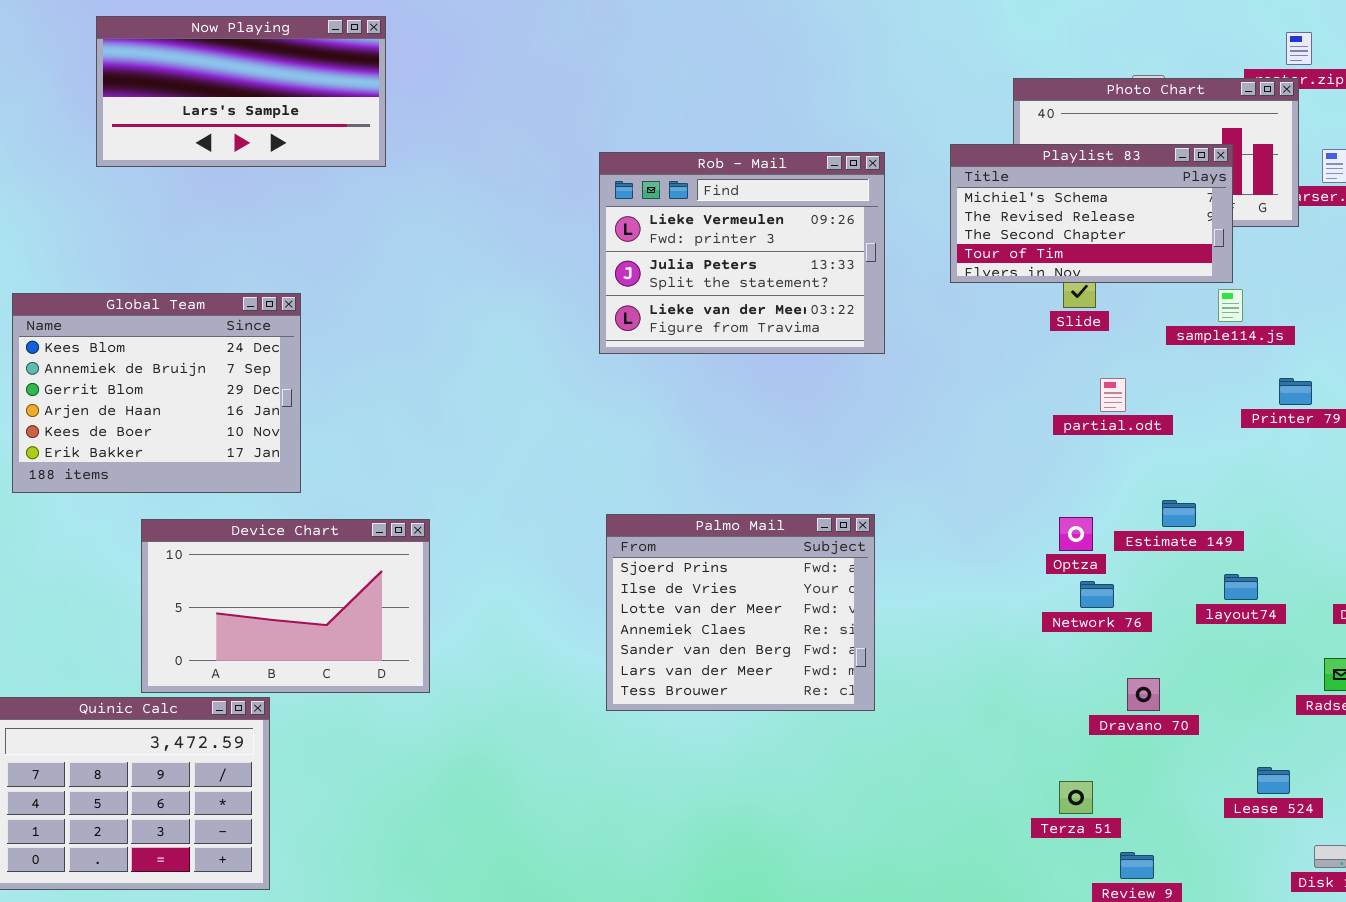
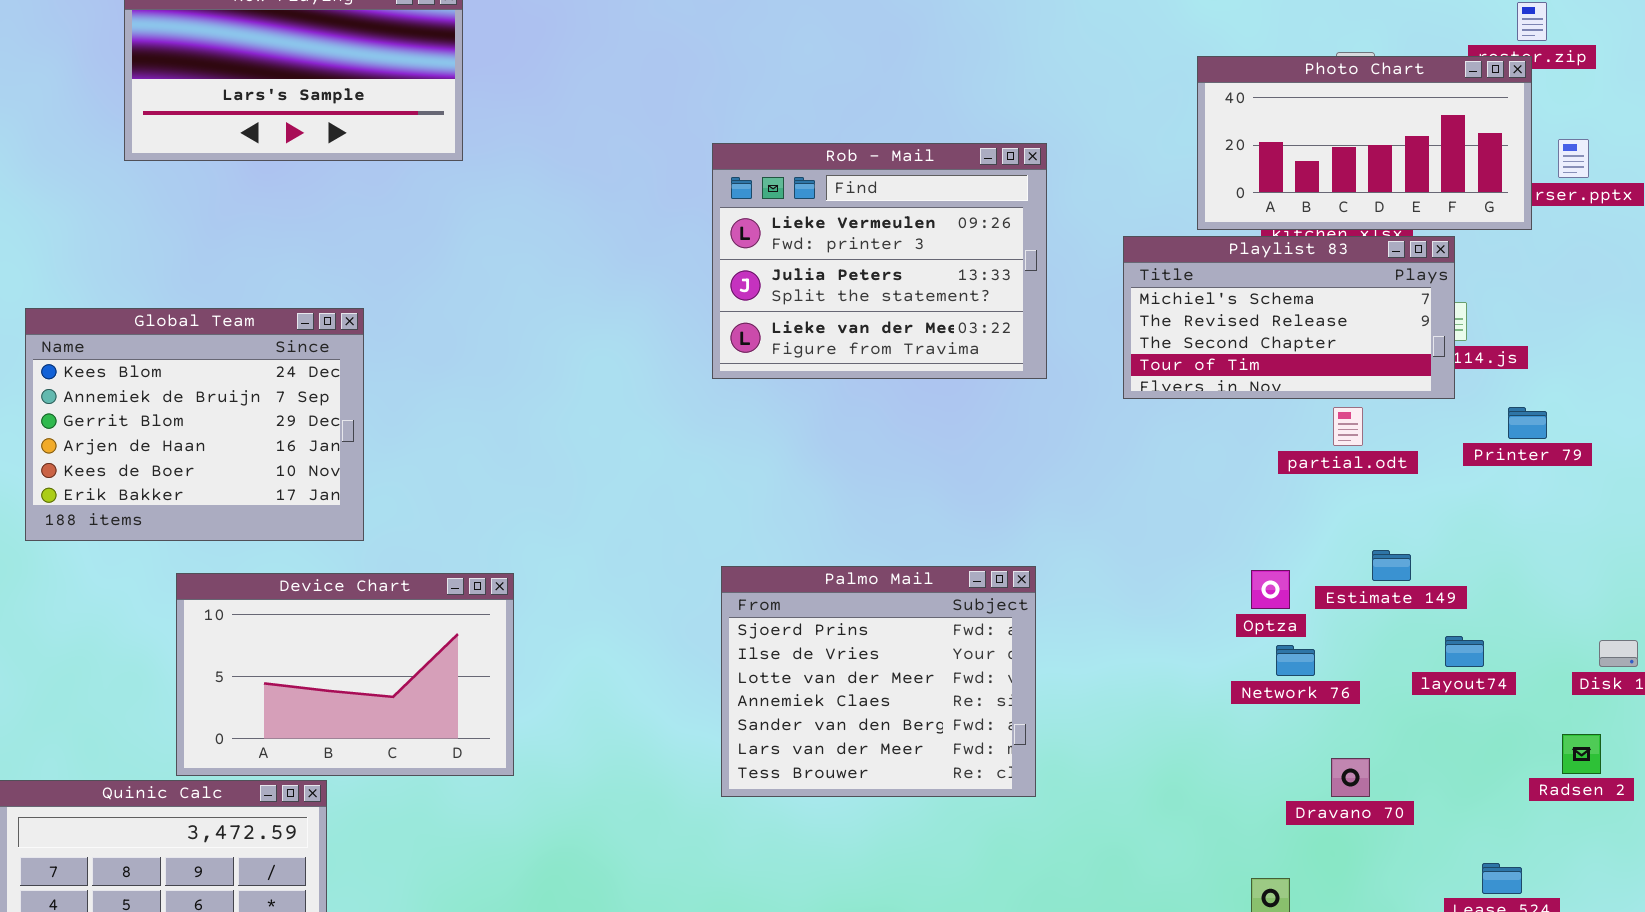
Playlist 83: [950,144,1233,283] -> [1123,236,1455,399], moved
partial.odt: [1100,378,1126,412] -> [1333,407,1363,446], moved

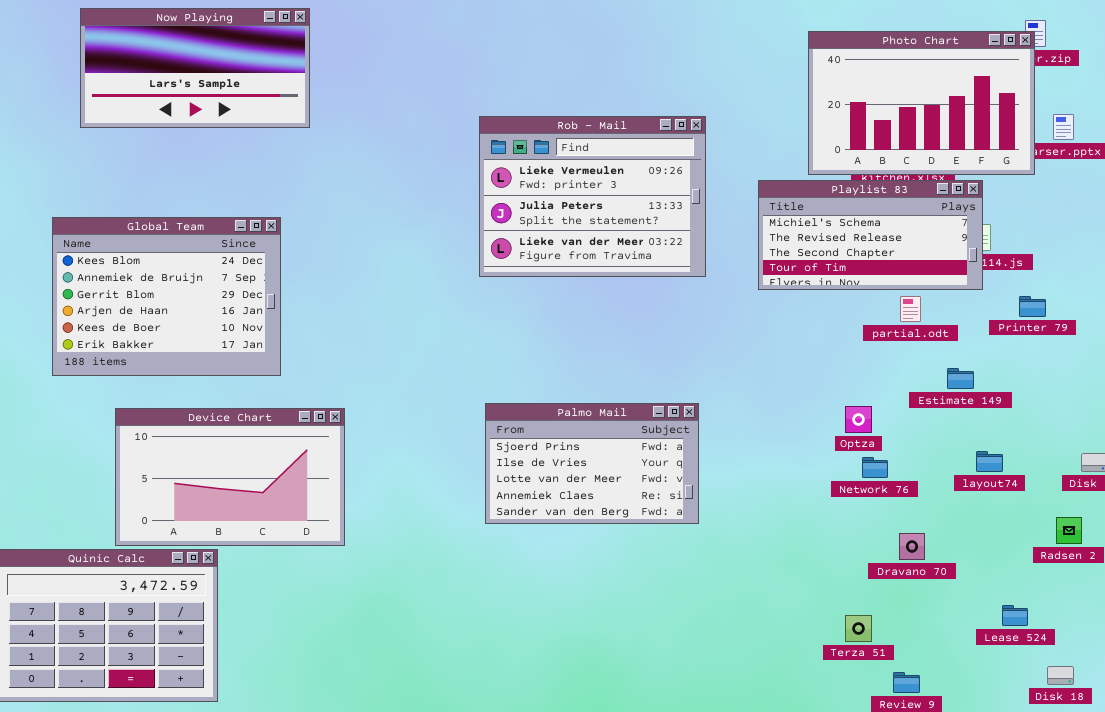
Photo Chart: [1197,56,1532,230] -> [808,31,1035,175], resized
Global Team: [25,308,364,541] -> [52,217,281,376], moved
Estimate 149: [1372,550,1411,581] -> [947,368,974,389], moved
Palmo Mail: [721,566,1036,797] -> [485,403,699,524], resized

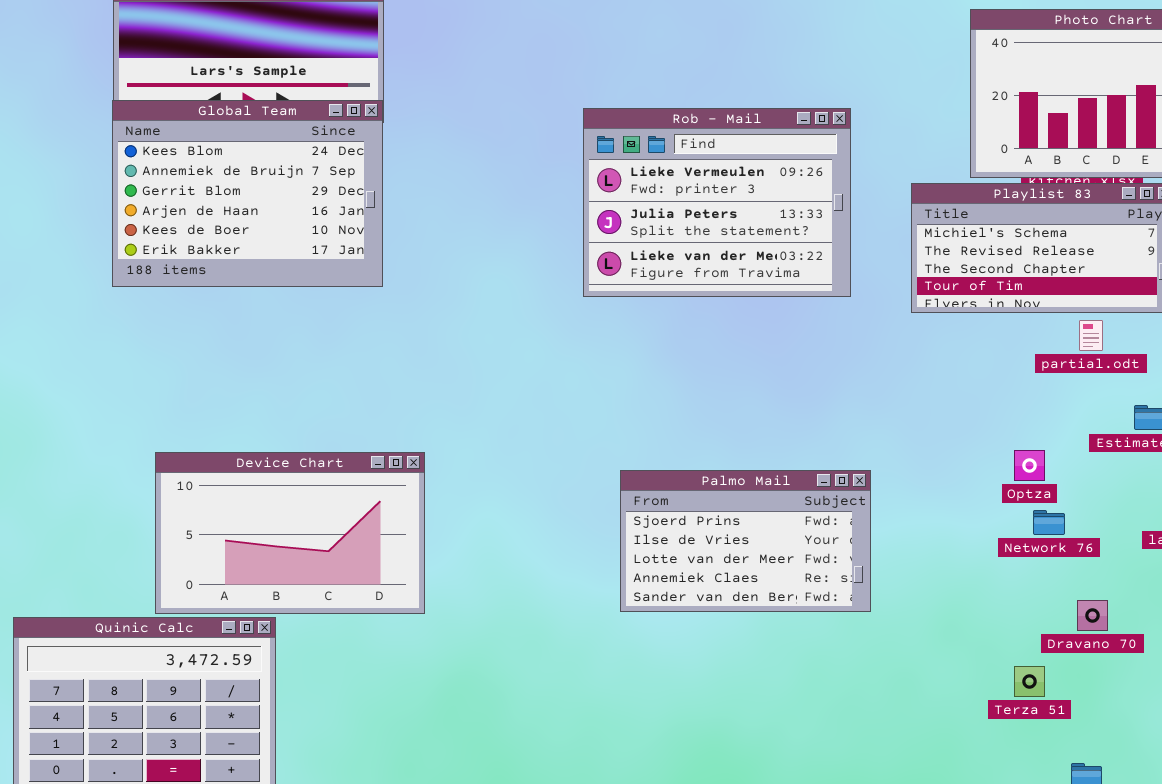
Global Team: [52,217,281,376] -> [112,100,383,287], moved
Palmo Mail: [485,403,699,524] -> [620,470,871,612], moved
Terza 51: [845,615,872,642] -> [1014,666,1045,697], moved

